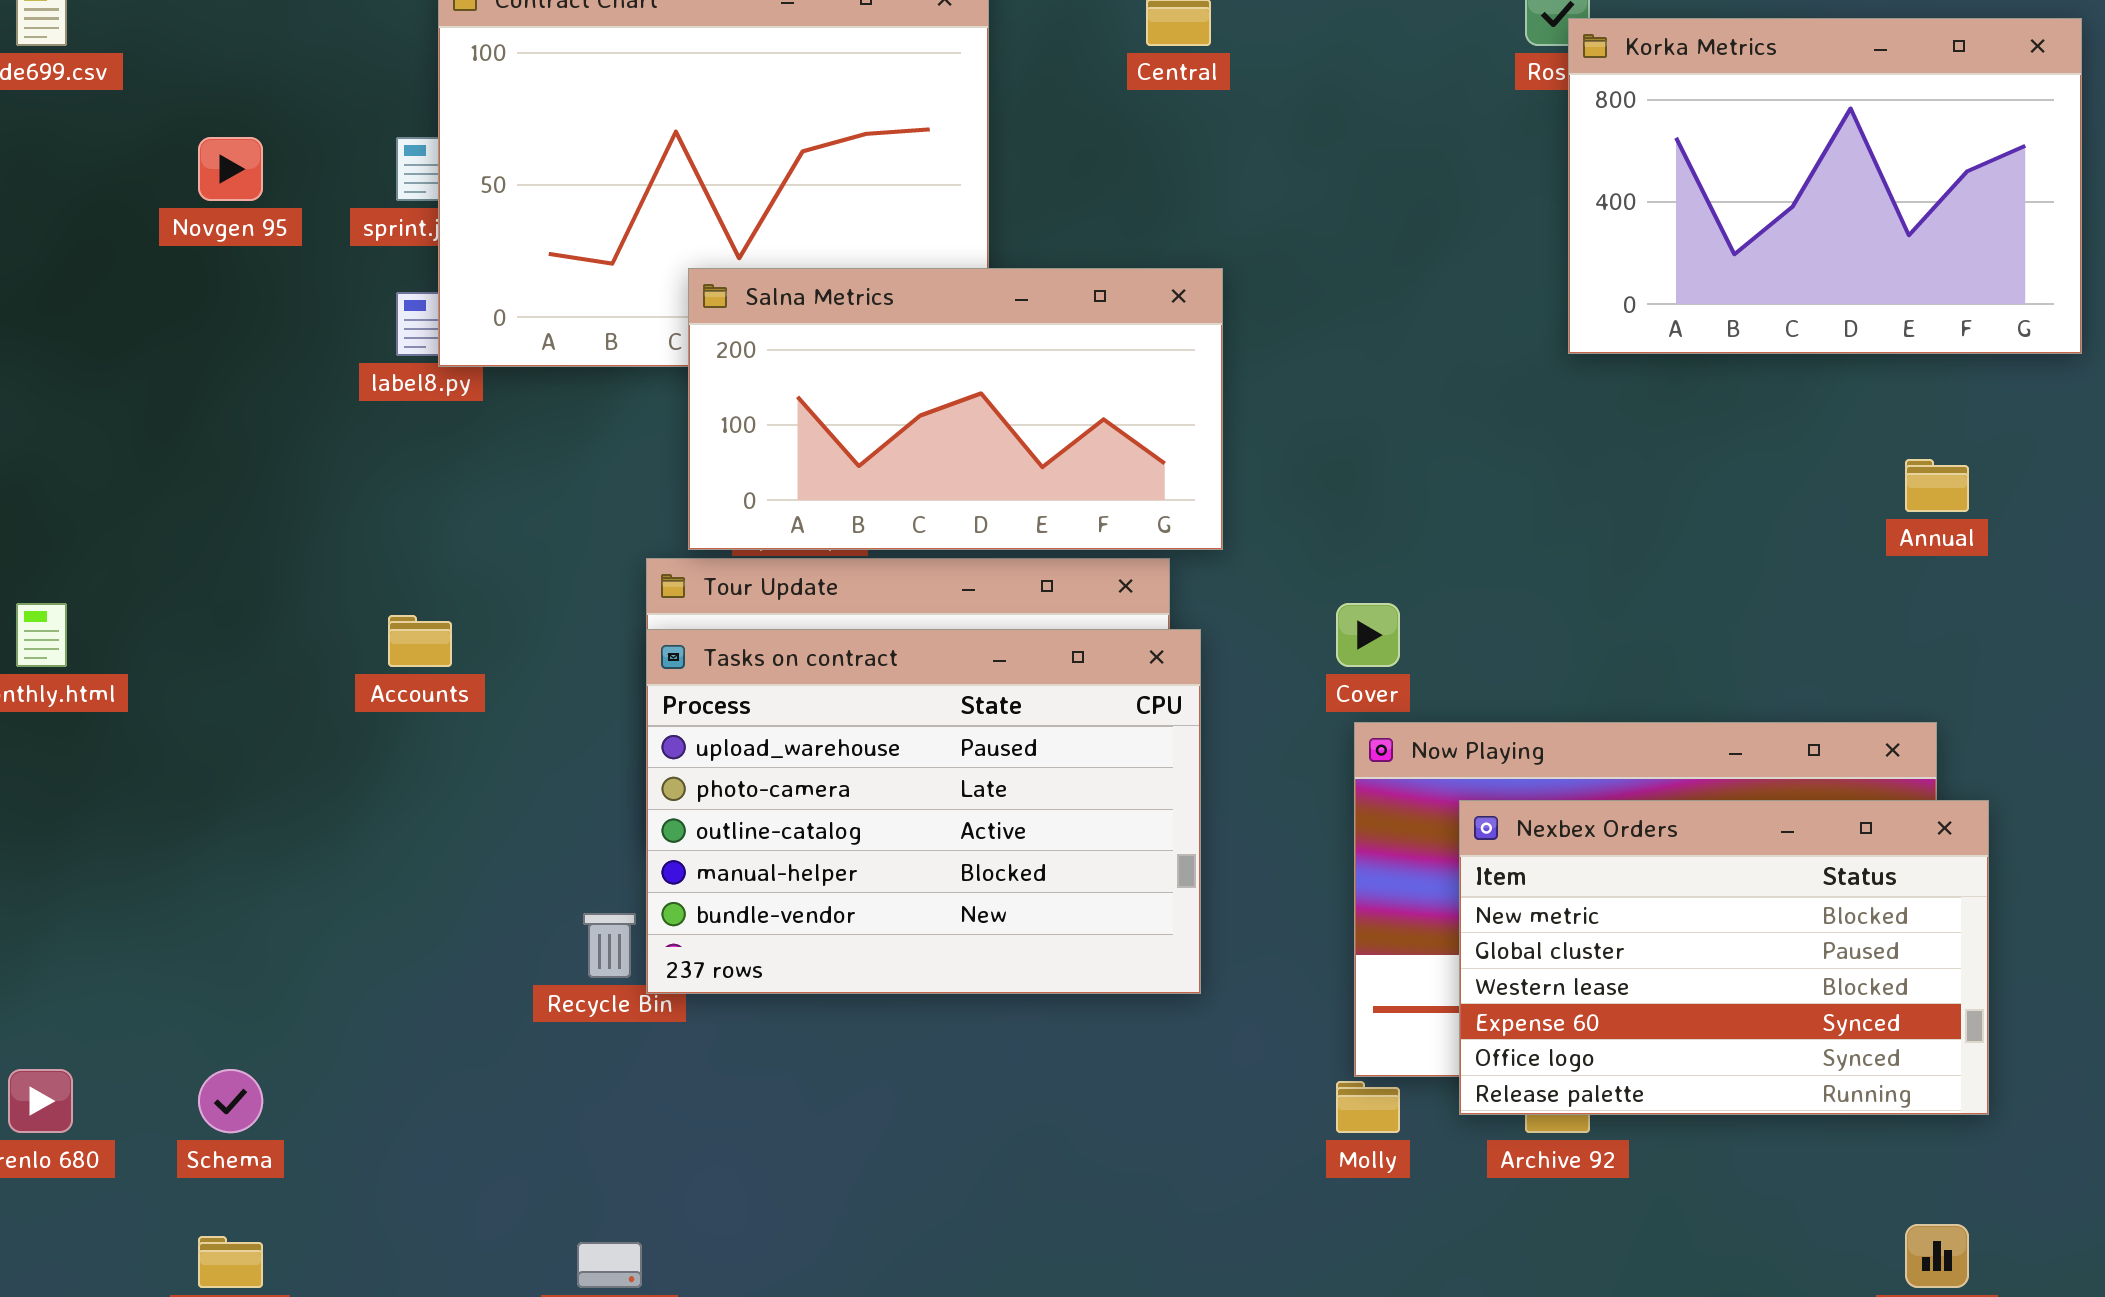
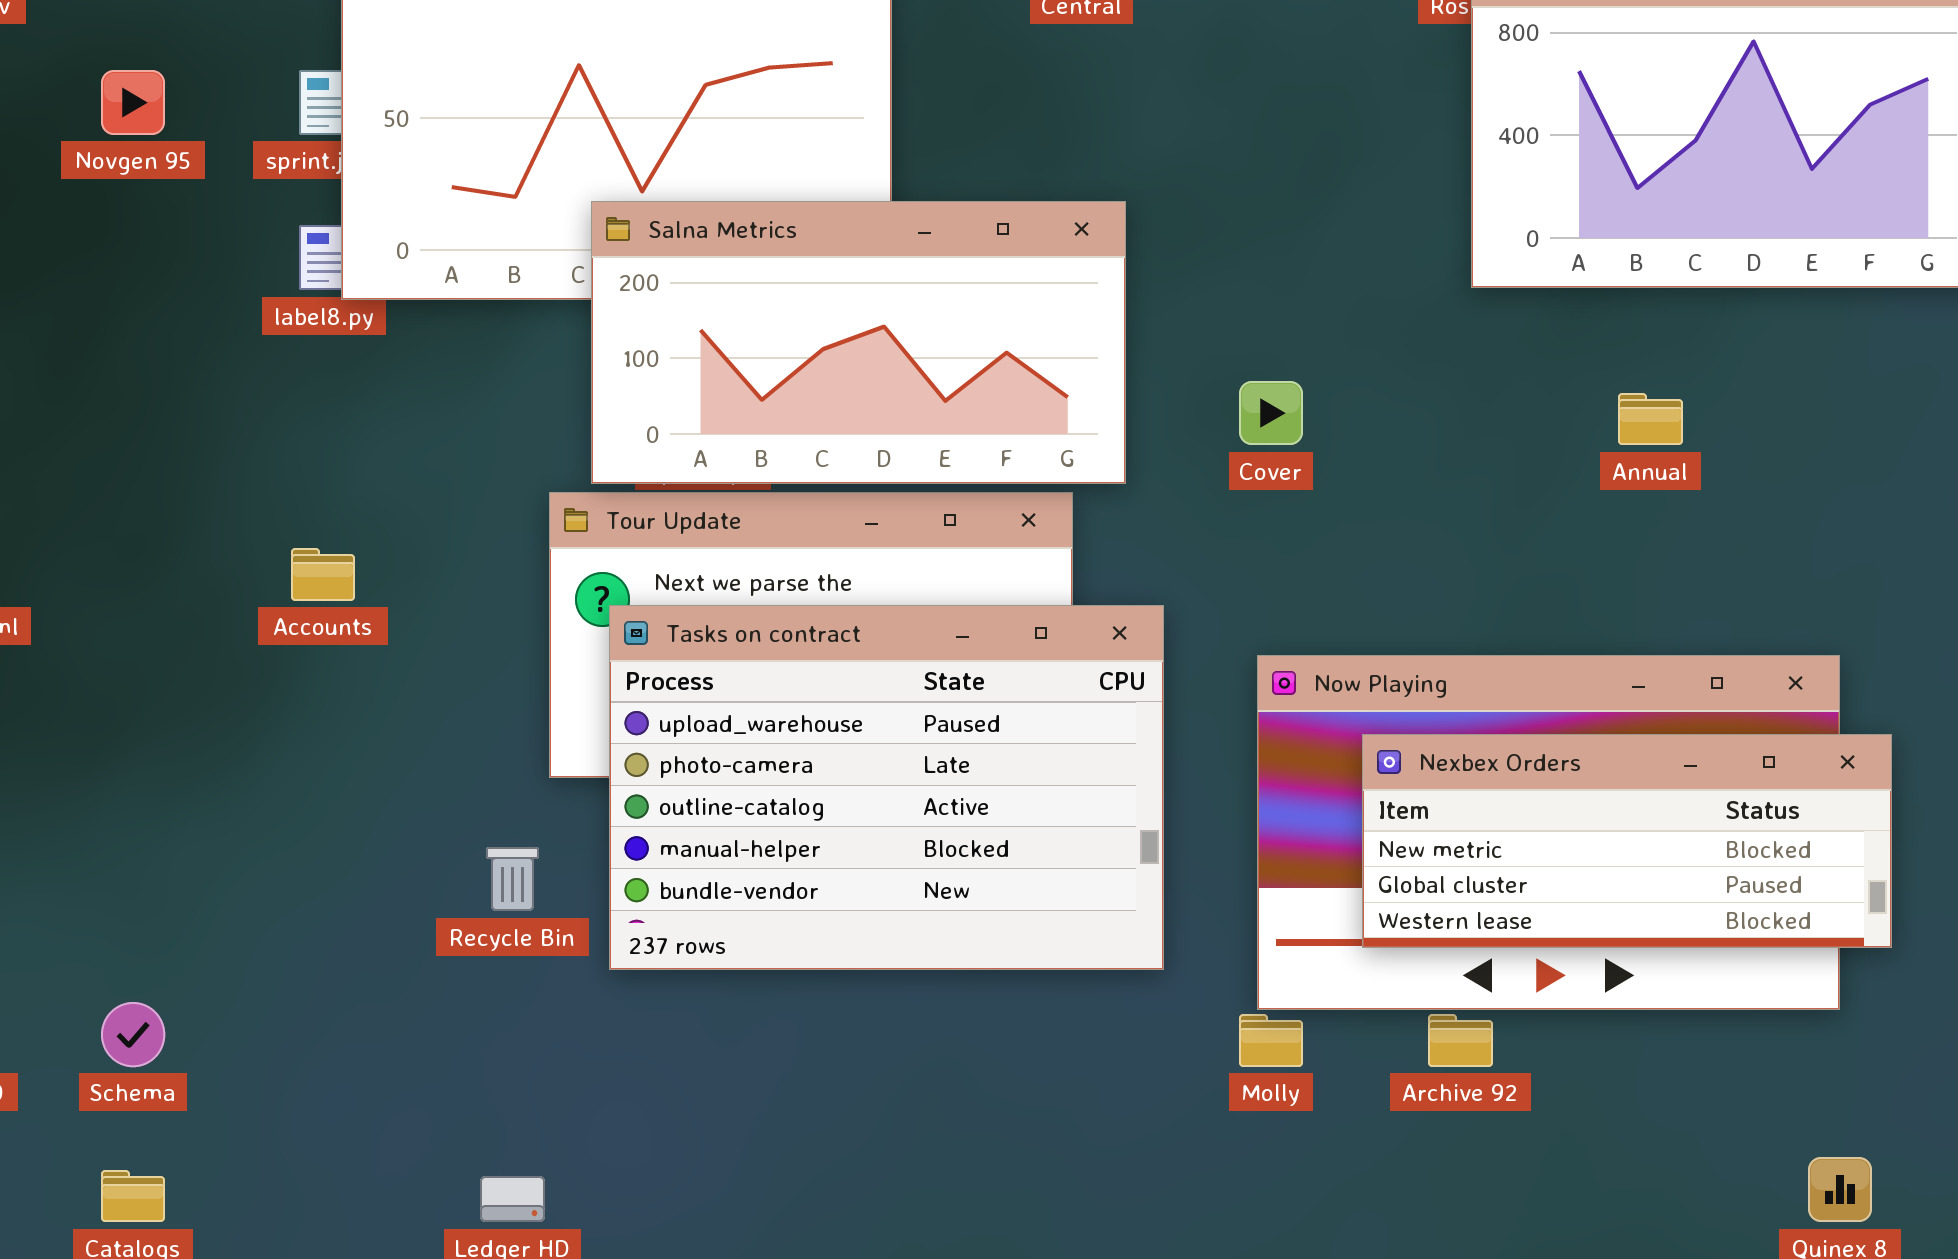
Annual: [1905,459,1969,512] -> [1618,393,1683,445], moved
Cover: [1336,603,1400,667] -> [1239,381,1303,445], moved
Tasks on contract: [646,629,1201,994] -> [609,605,1164,970], moved
Nexbex Orders: [1459,800,1989,1115] -> [1362,734,1892,948], resized

